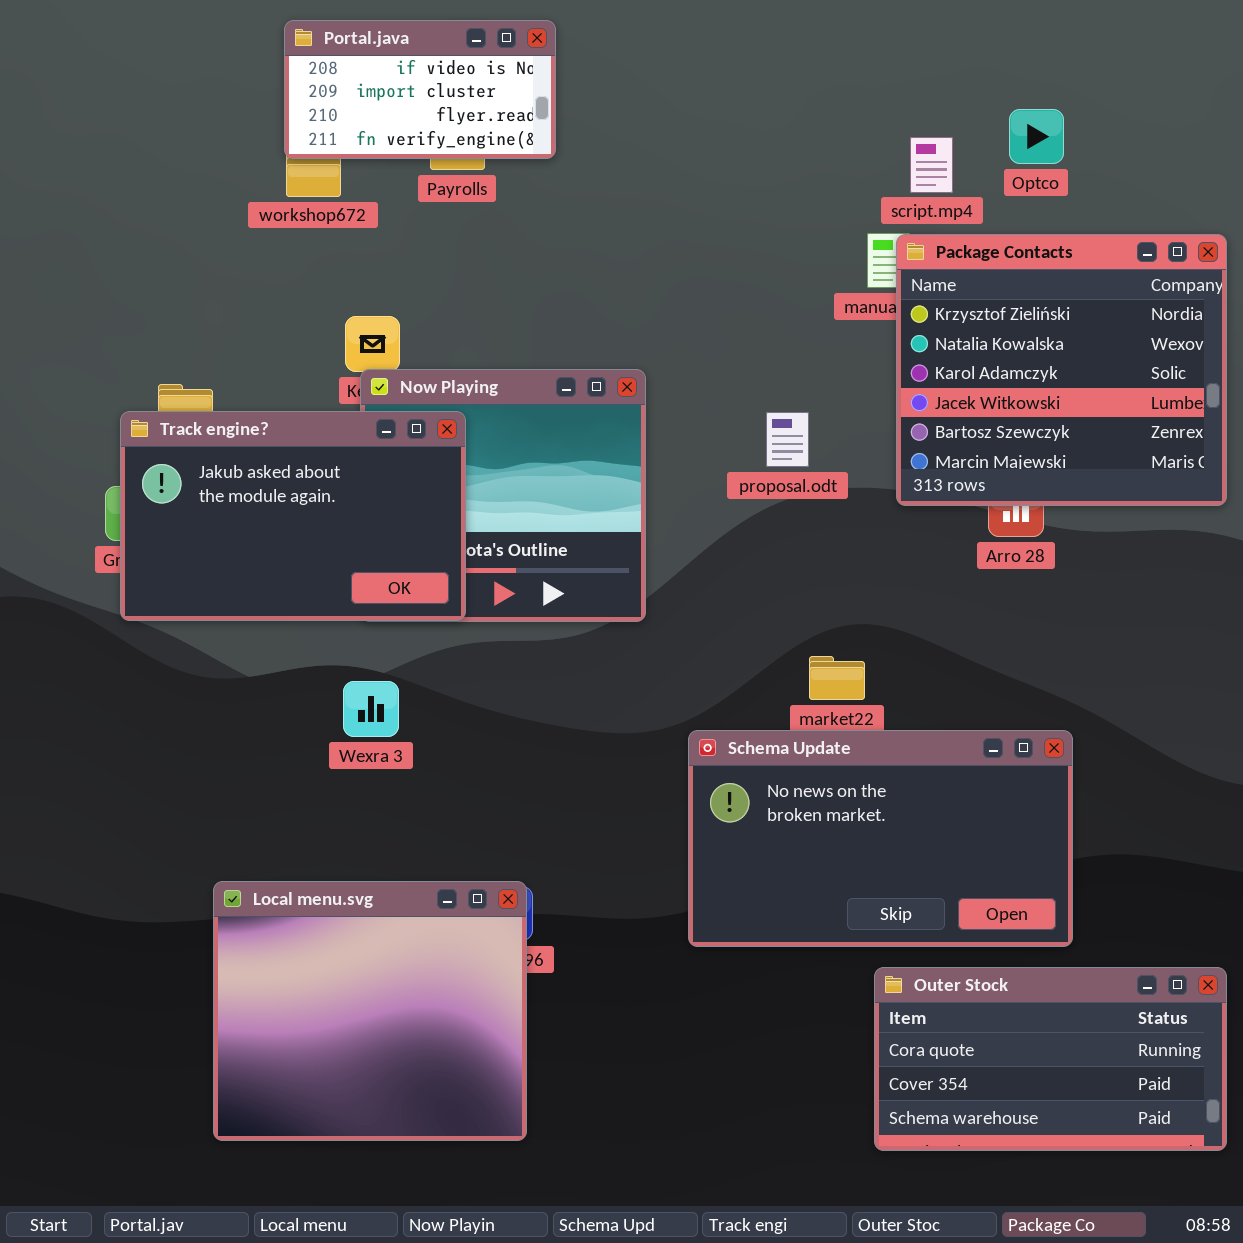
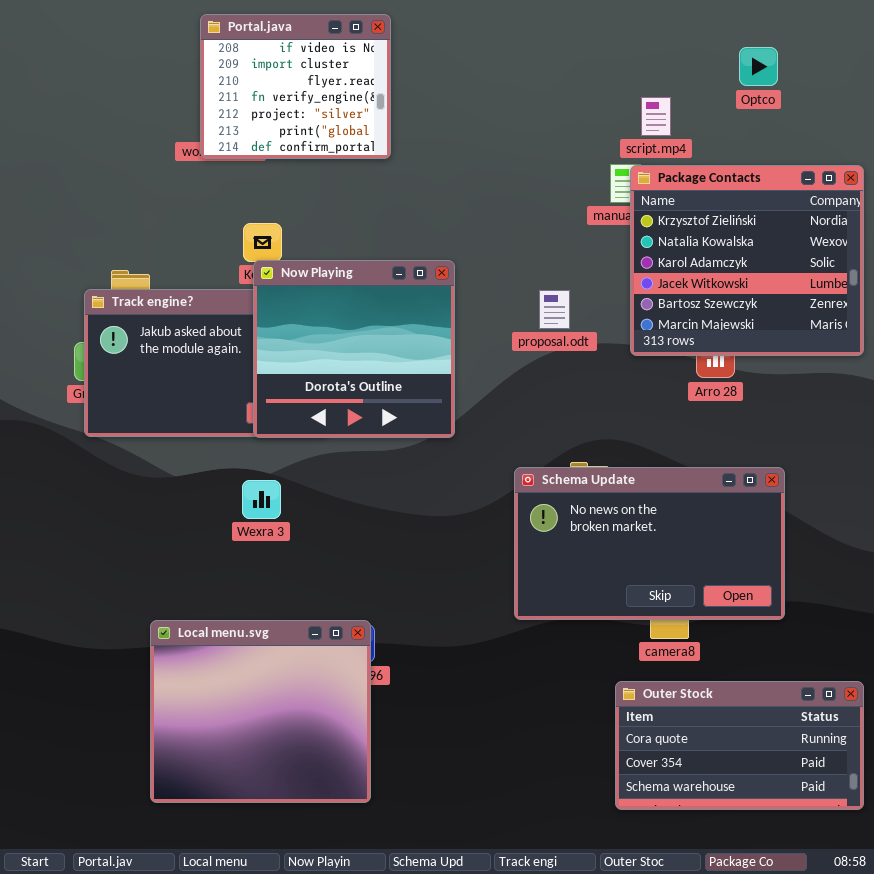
Portal.java: [284,20,556,159] -> [200,14,391,159], resized
Optco: [1009,109,1064,164] -> [739,47,778,86], moved
Now Playing: [360,369,646,622] -> [253,260,455,438], raised
Schema Update: [688,730,1073,947] -> [514,467,785,620], moved

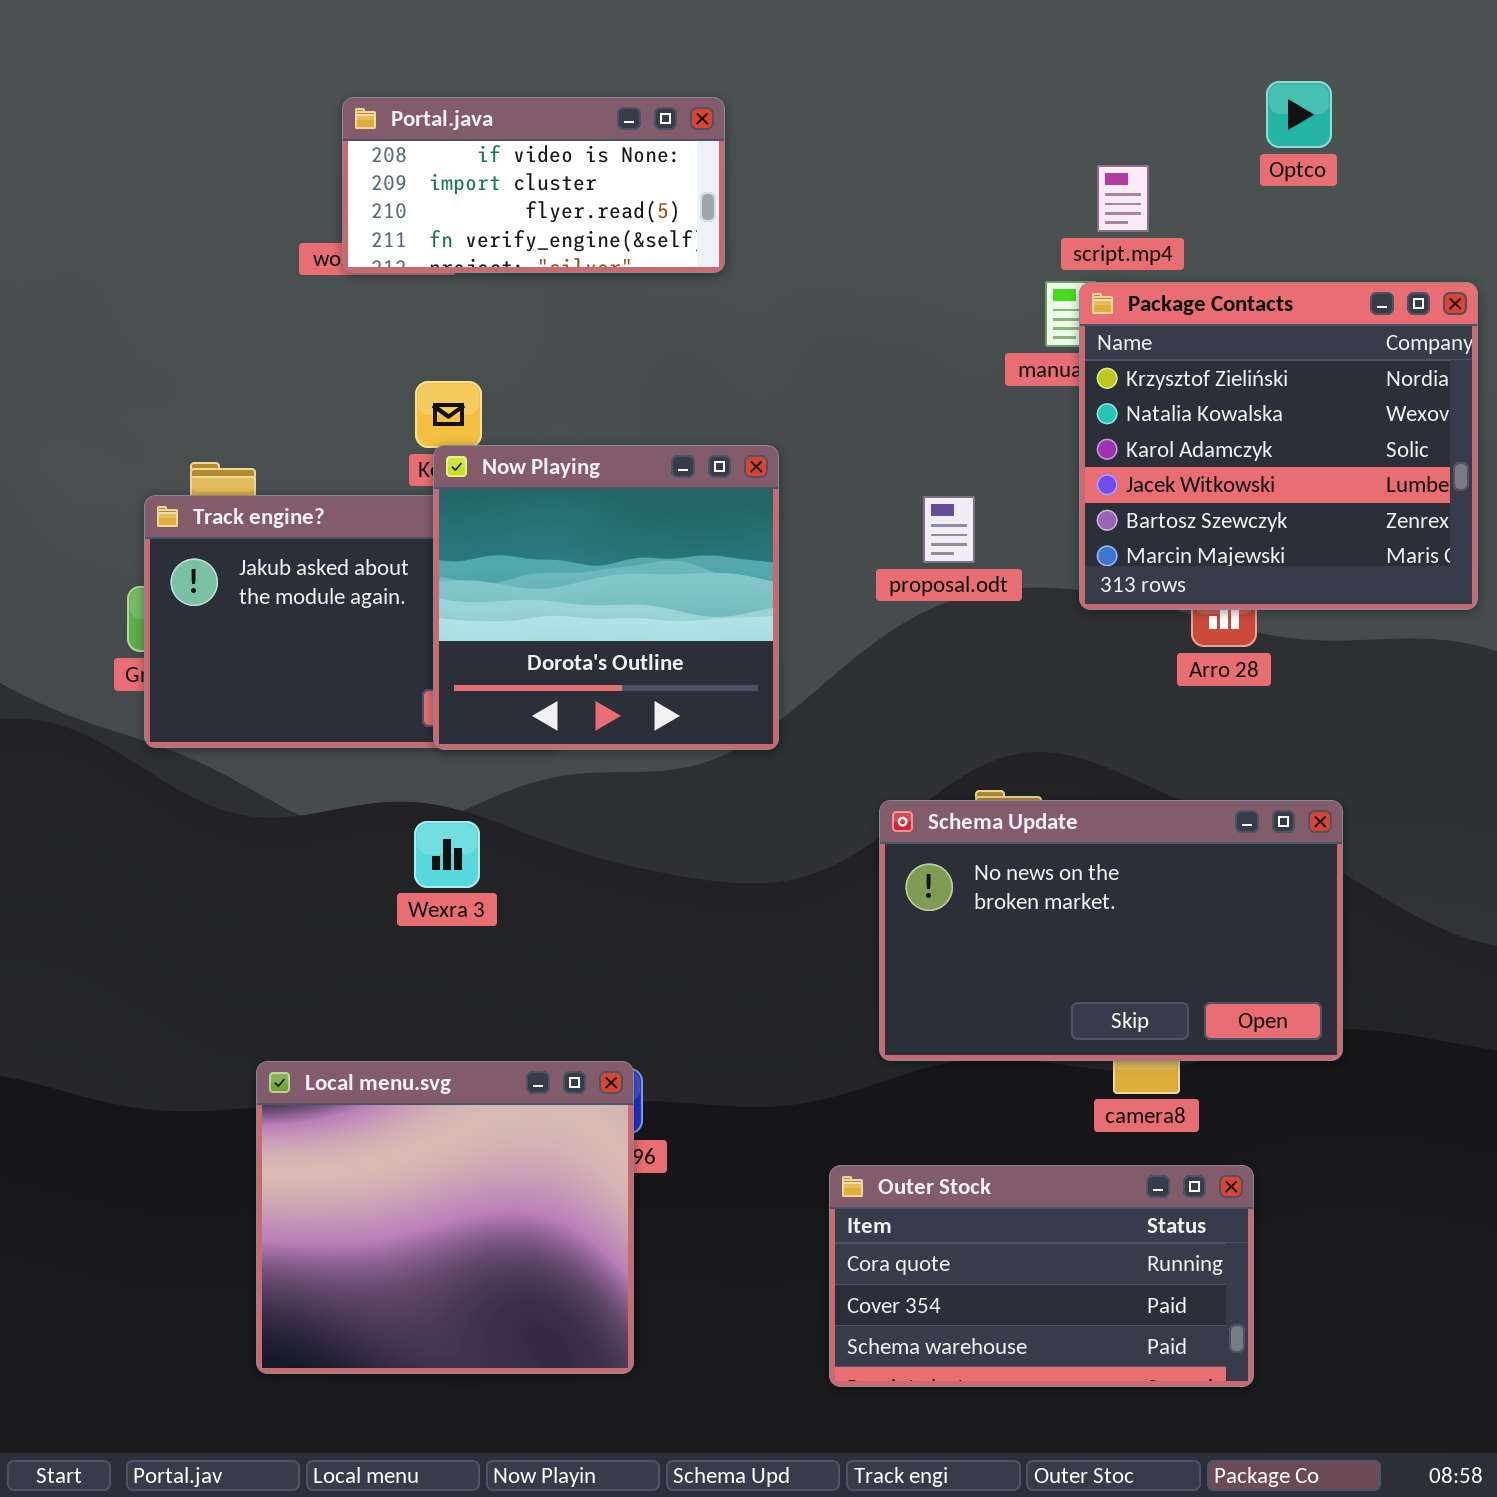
Portal.java: [200,14,391,159] -> [342,97,725,273], resized
Outer Stock: [615,681,864,810] -> [829,1165,1254,1387], moved

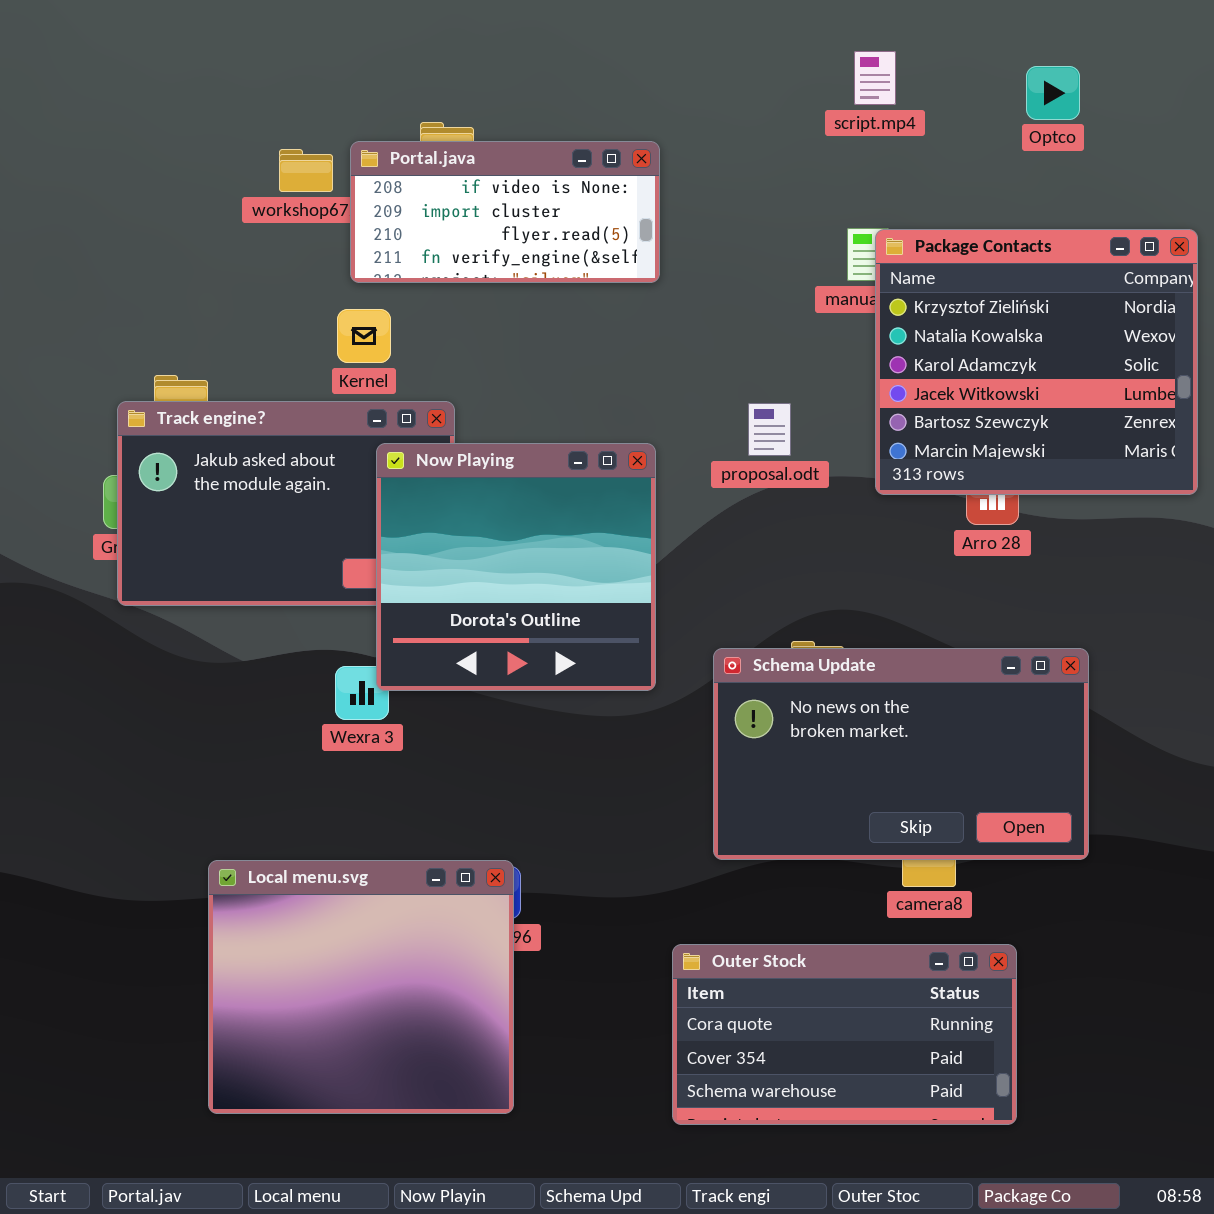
Portal.java: [342,97,725,273] -> [350,141,660,283], moved
script.mp4: [1097,165,1149,232] -> [854,51,896,105], moved
Now Playing: [433,445,779,750] -> [376,443,656,691], moved

